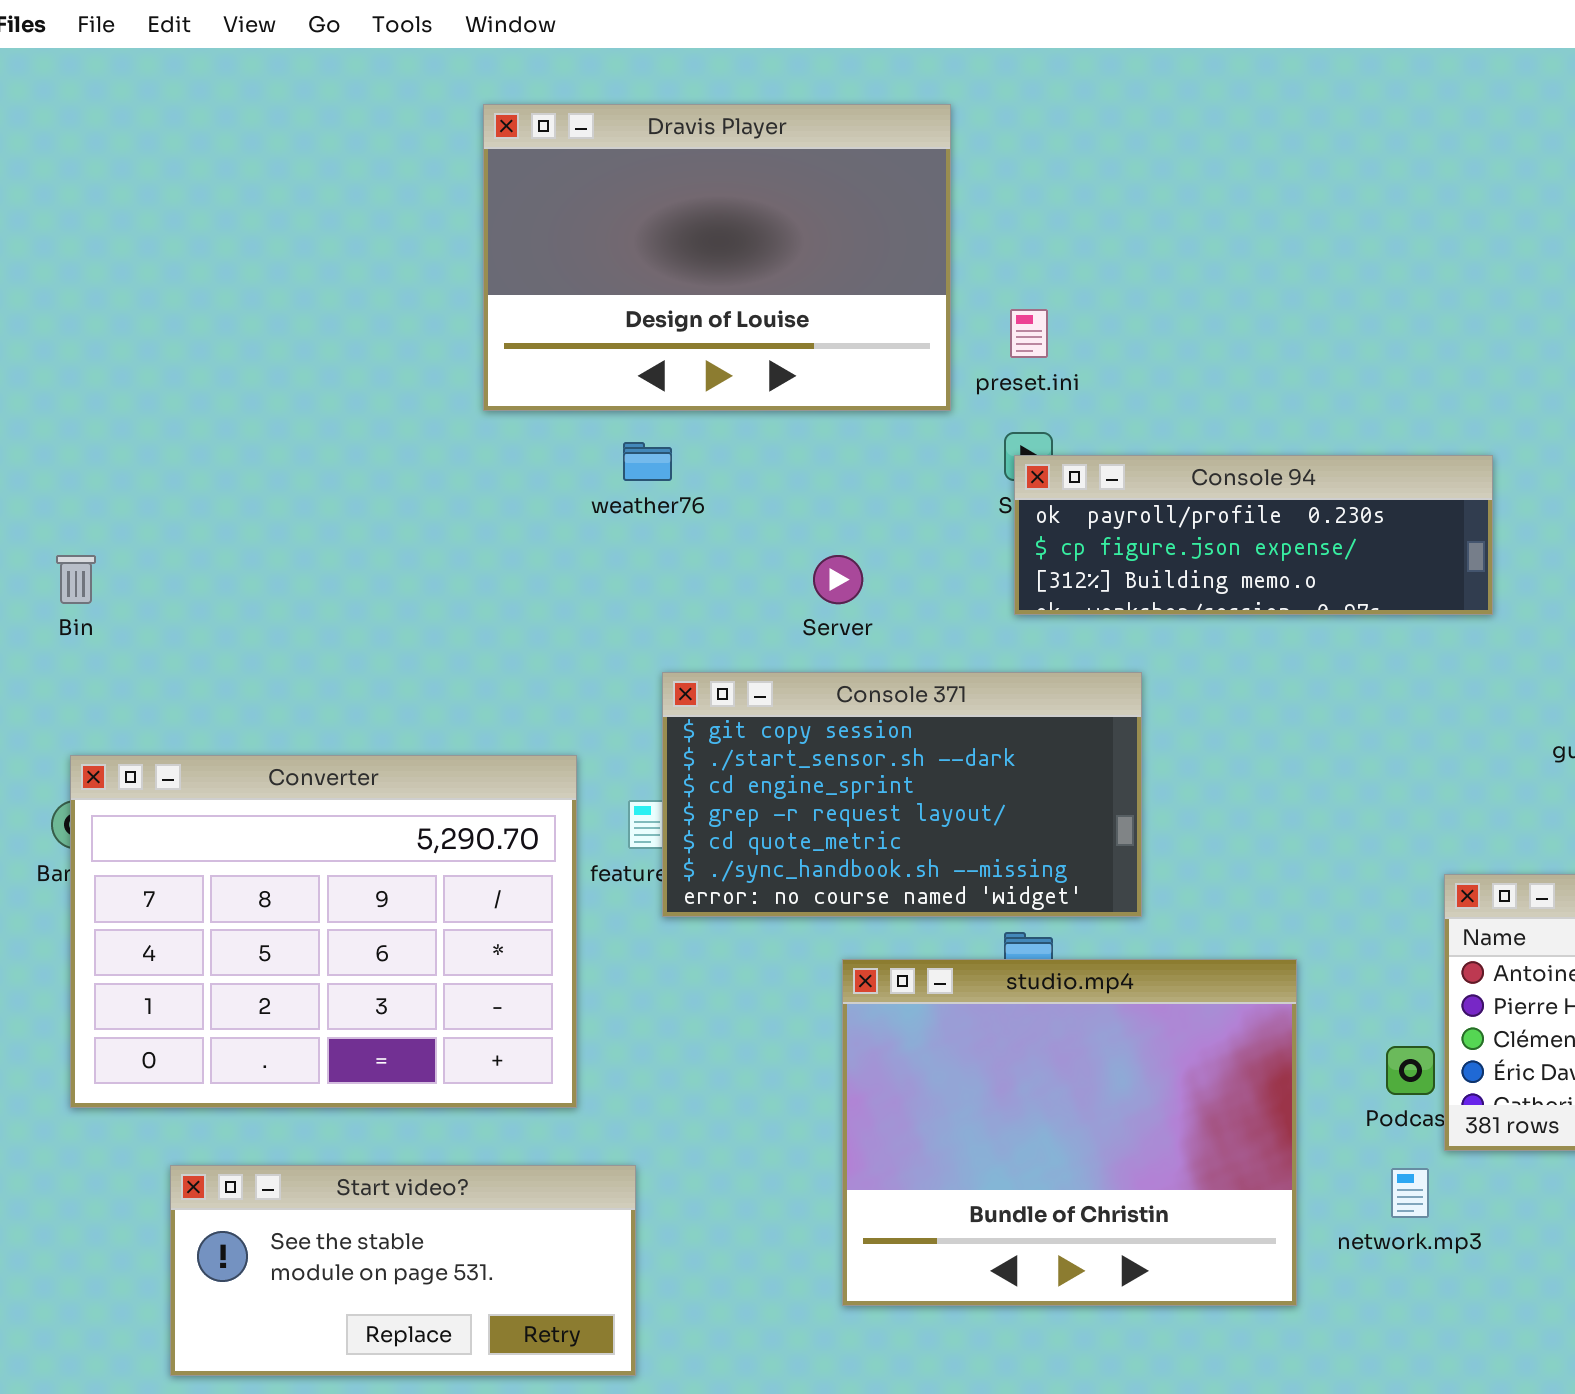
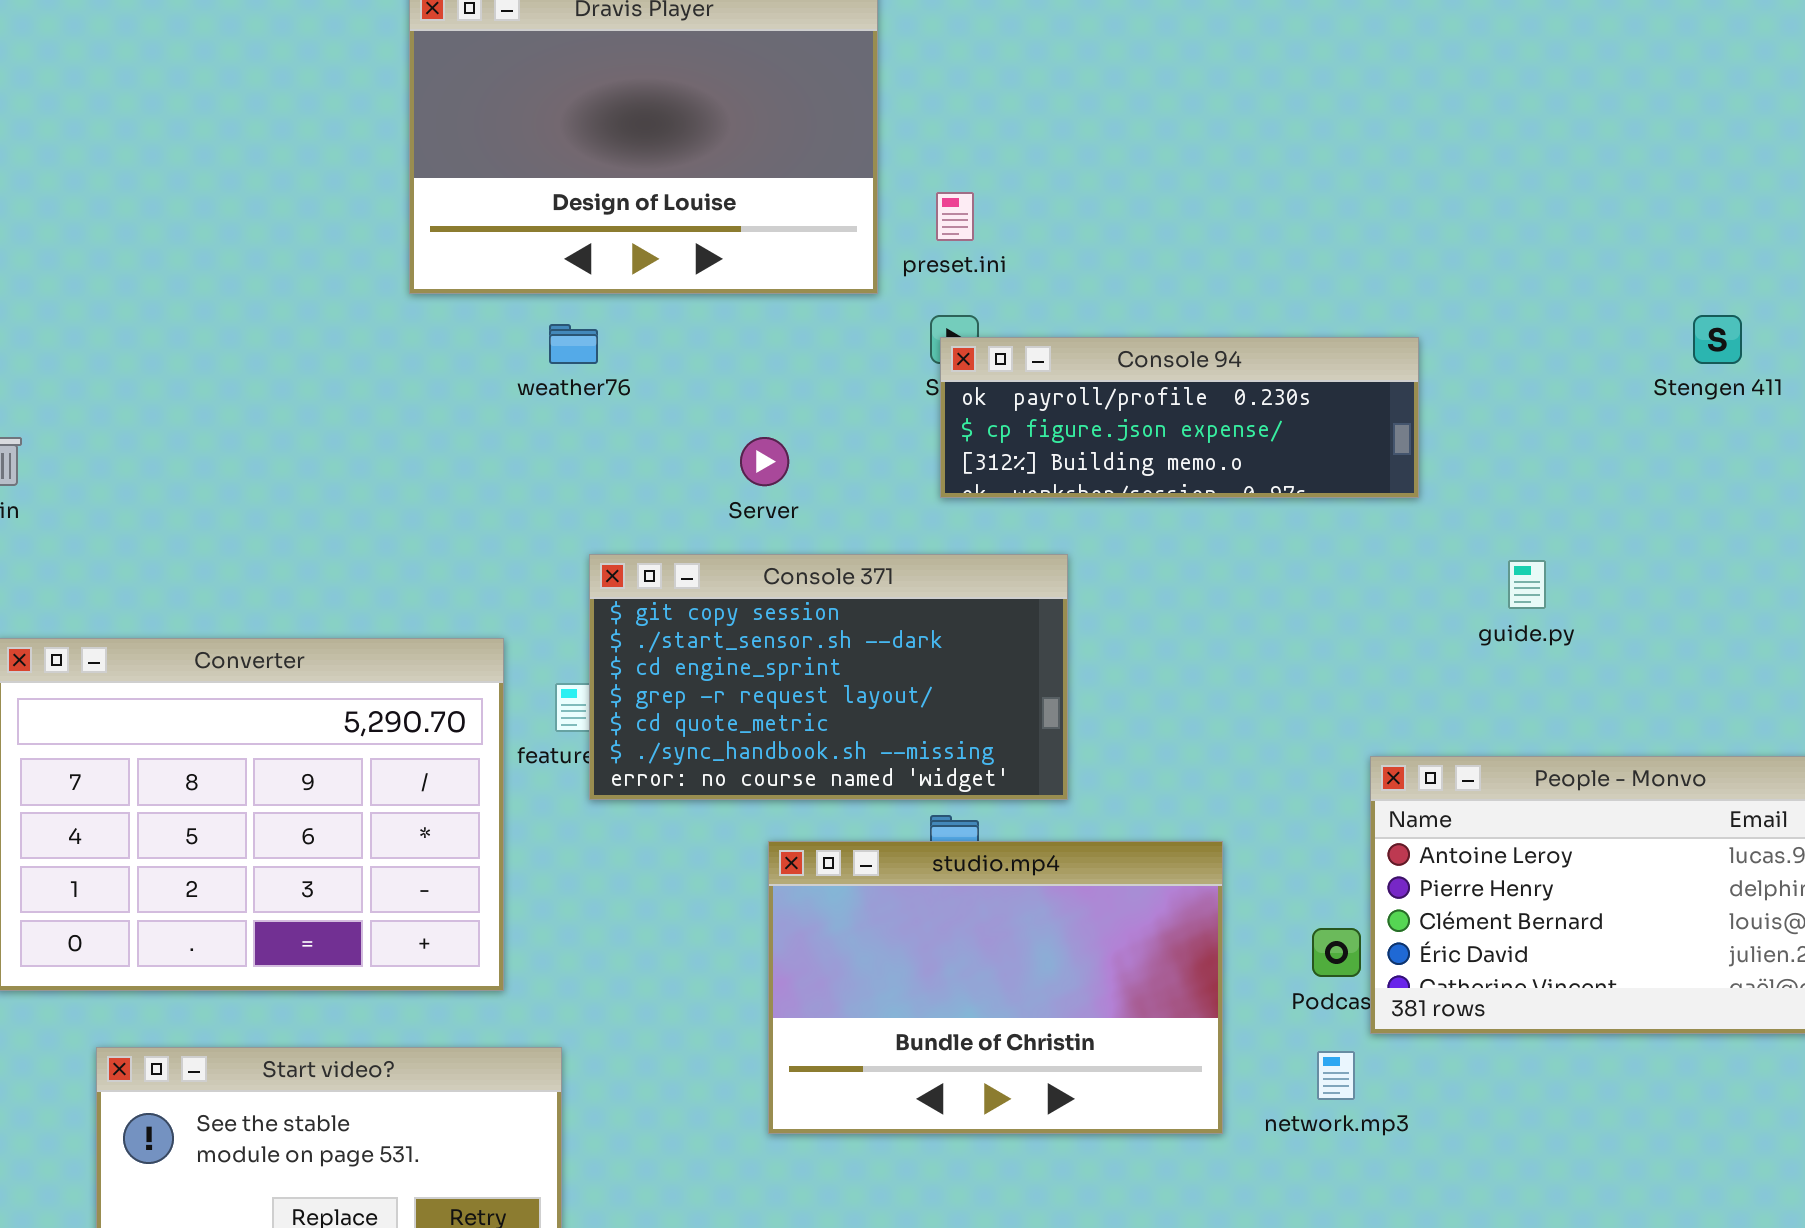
studio.mp4: [842,959,1297,1306] -> [768,841,1223,1134], resized

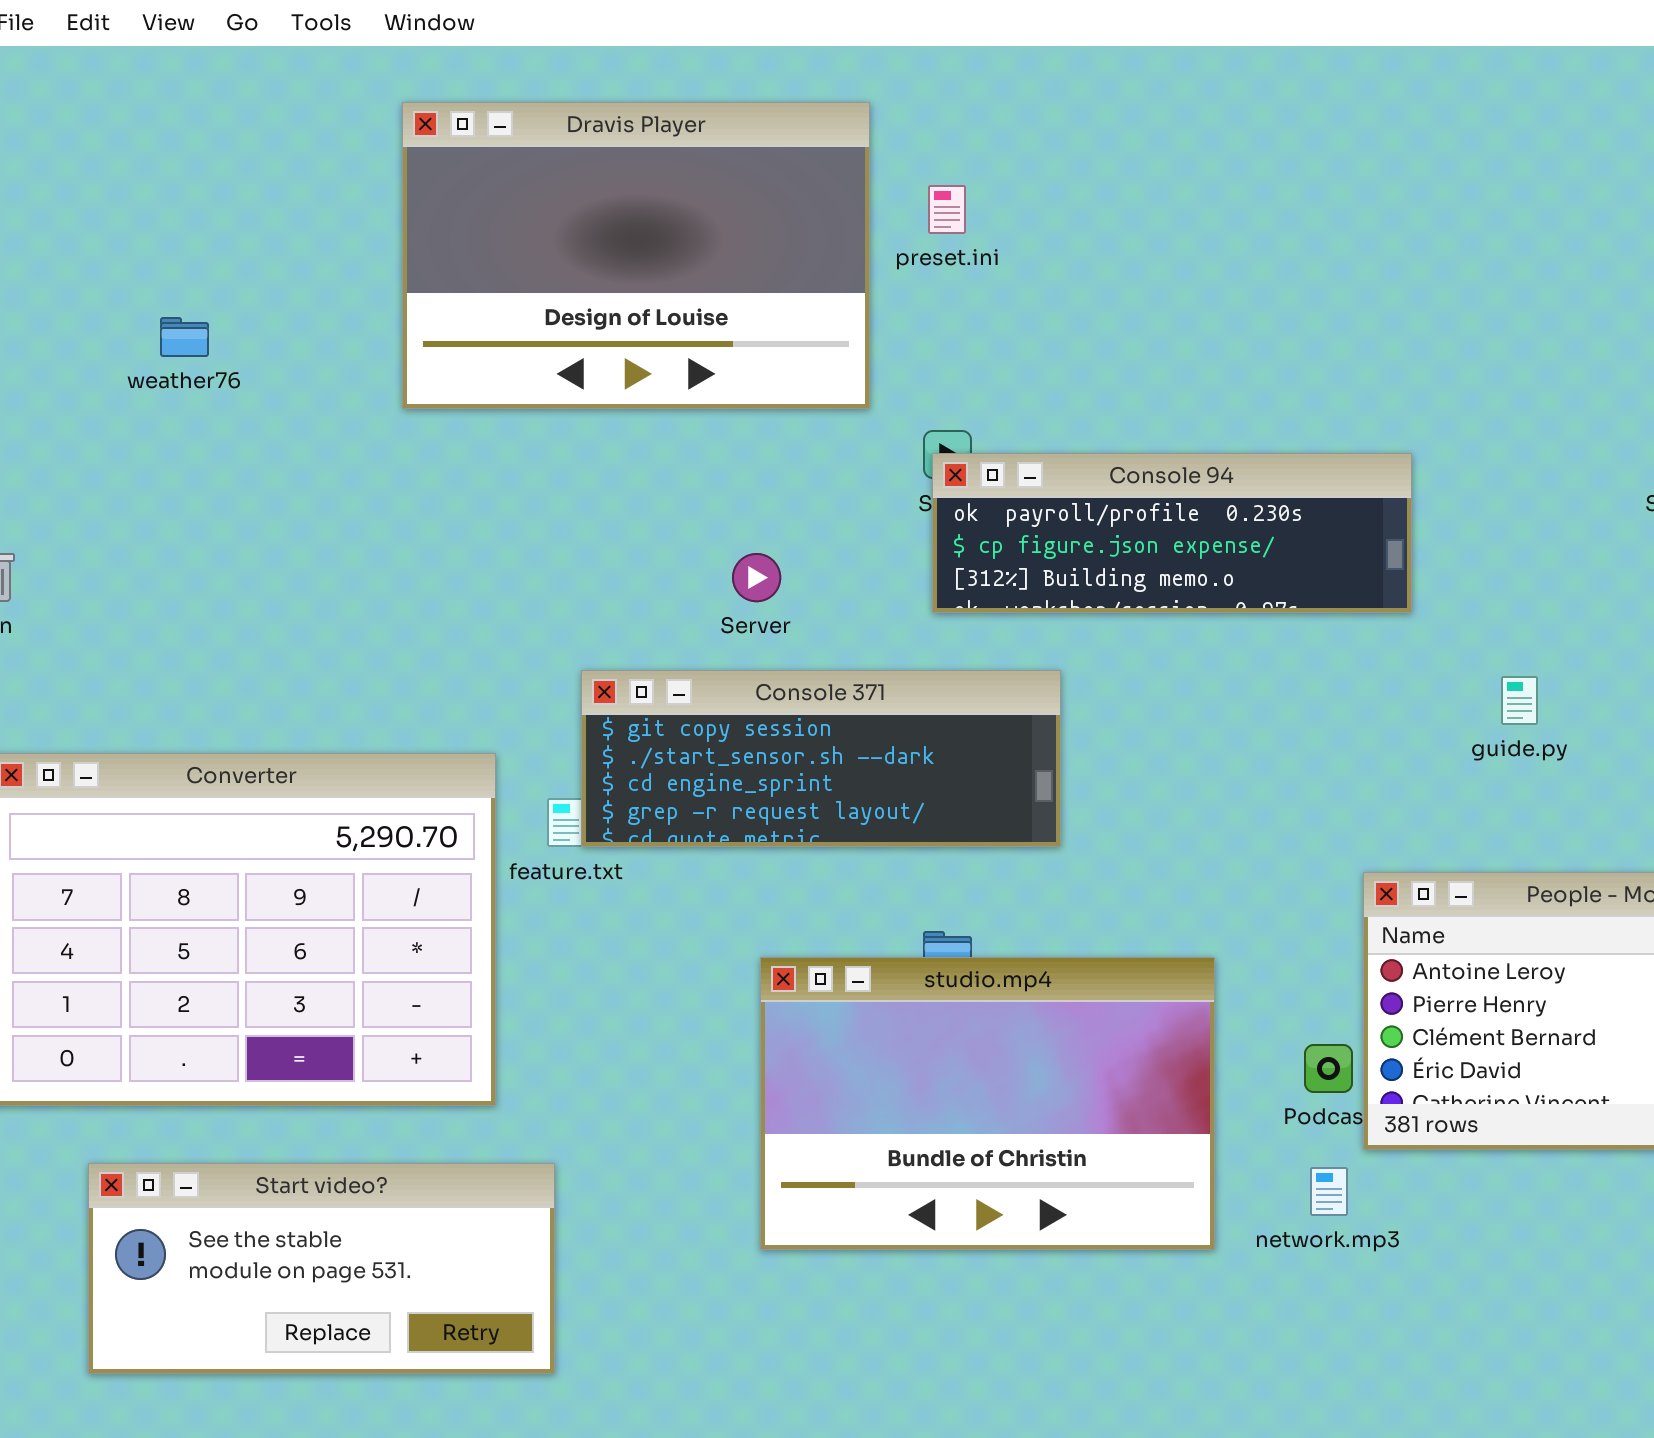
preset.ini: [936,192,974,241] -> [928,185,966,234], moved
weather76: [549,324,598,364] -> [160,317,209,357], moved
Console 371: [589,554,1068,800] -> [581,670,1061,847], resized

